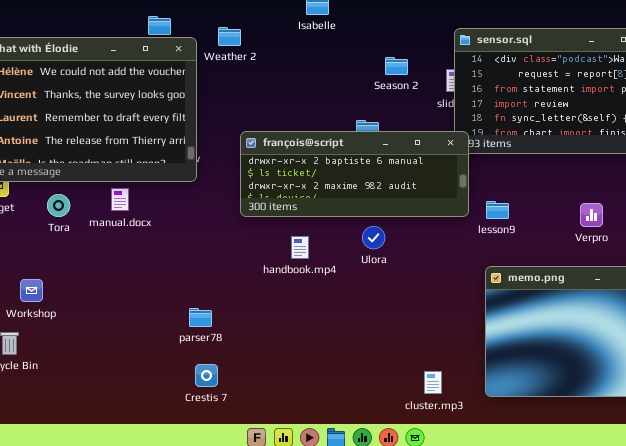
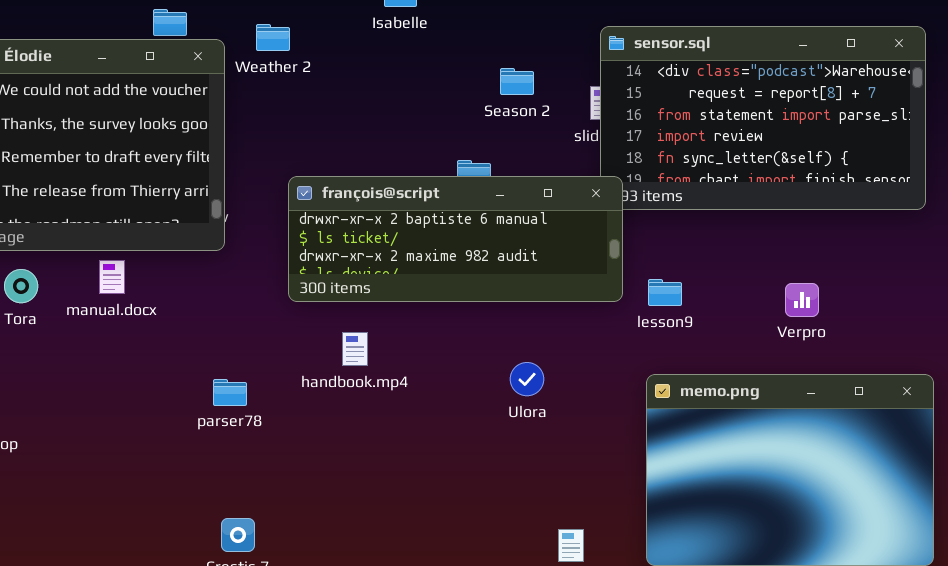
Ulora: [362,226,385,249] -> [510,362,544,396], moved
handbook.mp4: [291,236,309,259] -> [342,332,368,366], moved
parser78: [189,308,212,327] -> [213,379,247,406], moved

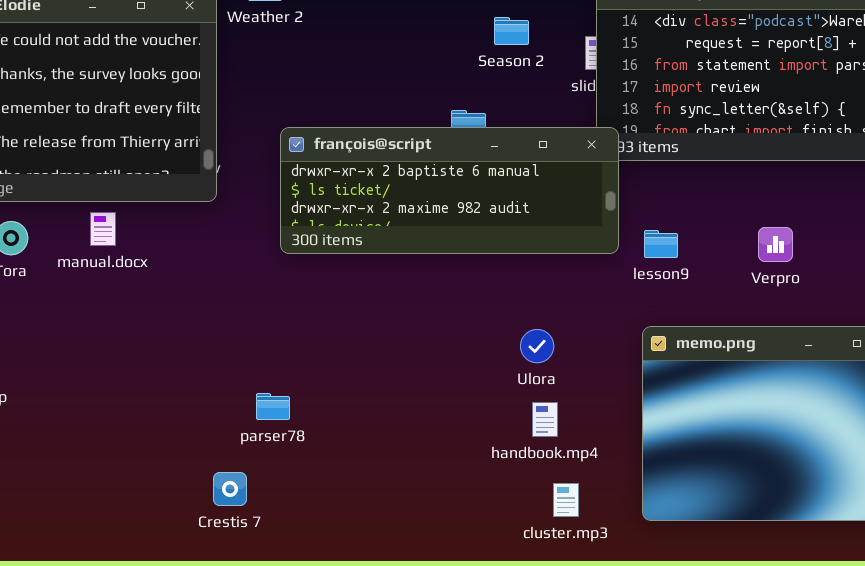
Verpro: [785,283,819,317] -> [758,227,793,262], moved
handbook.mp4: [342,332,368,366] -> [532,402,558,437], moved
Ulora: [510,362,544,396] -> [520,329,554,363], moved
parser78: [213,379,247,406] -> [256,393,290,420], moved

